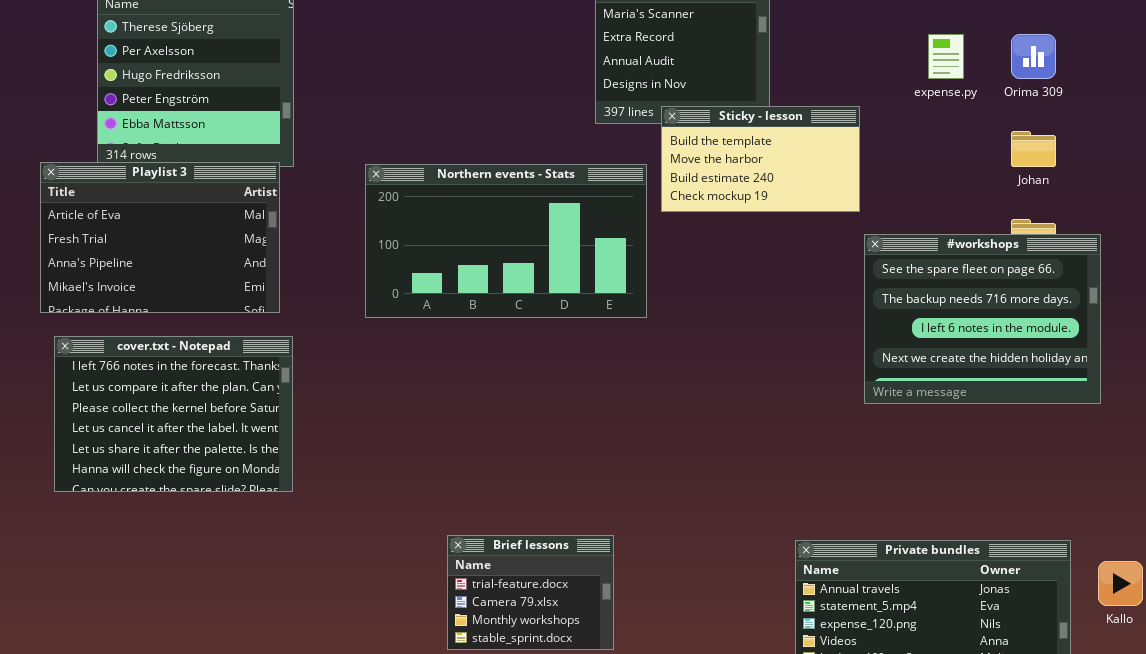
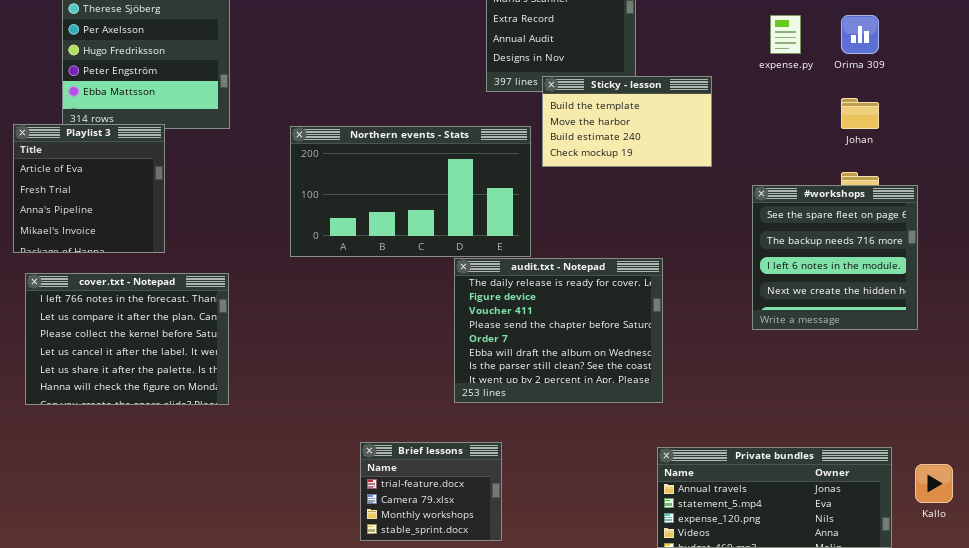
Playlist 3: [40,162,280,313] -> [13,124,165,253], resized
#workshops: [864,234,1101,404] -> [752,185,918,330], resized
audit.txt - Notepad: none -> [454,258,663,403], opened

